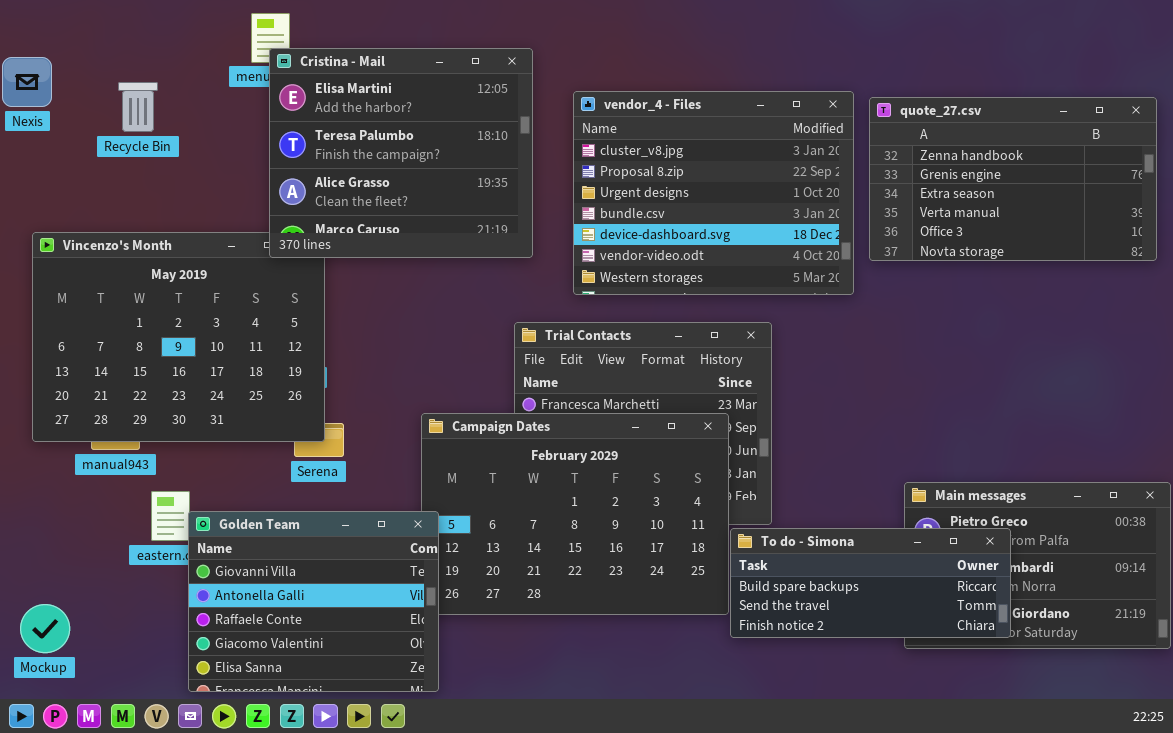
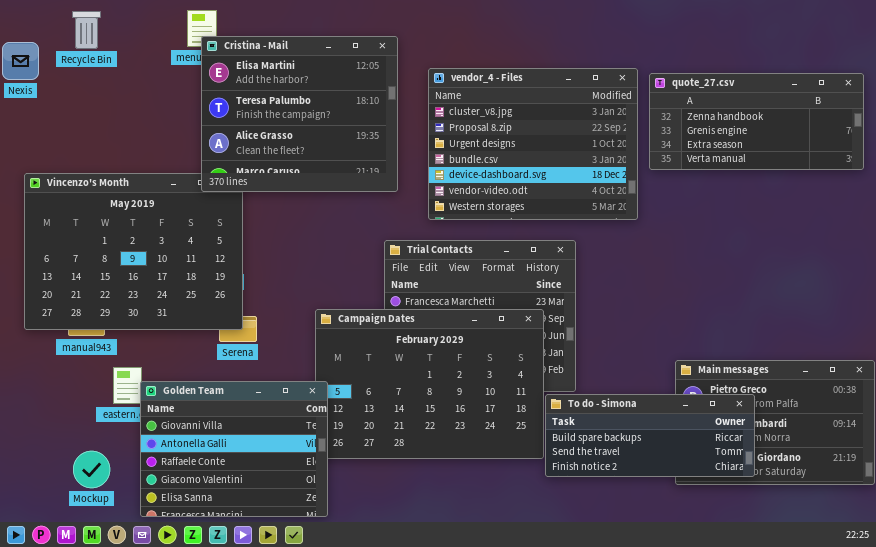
Recycle Bin: [118,82,158,132] -> [72,11,101,49], moved
quote_27.csv: [869,97,1157,261] -> [649,73,864,170], resized
Mockup: [20,604,70,653] -> [73,451,110,488], moved

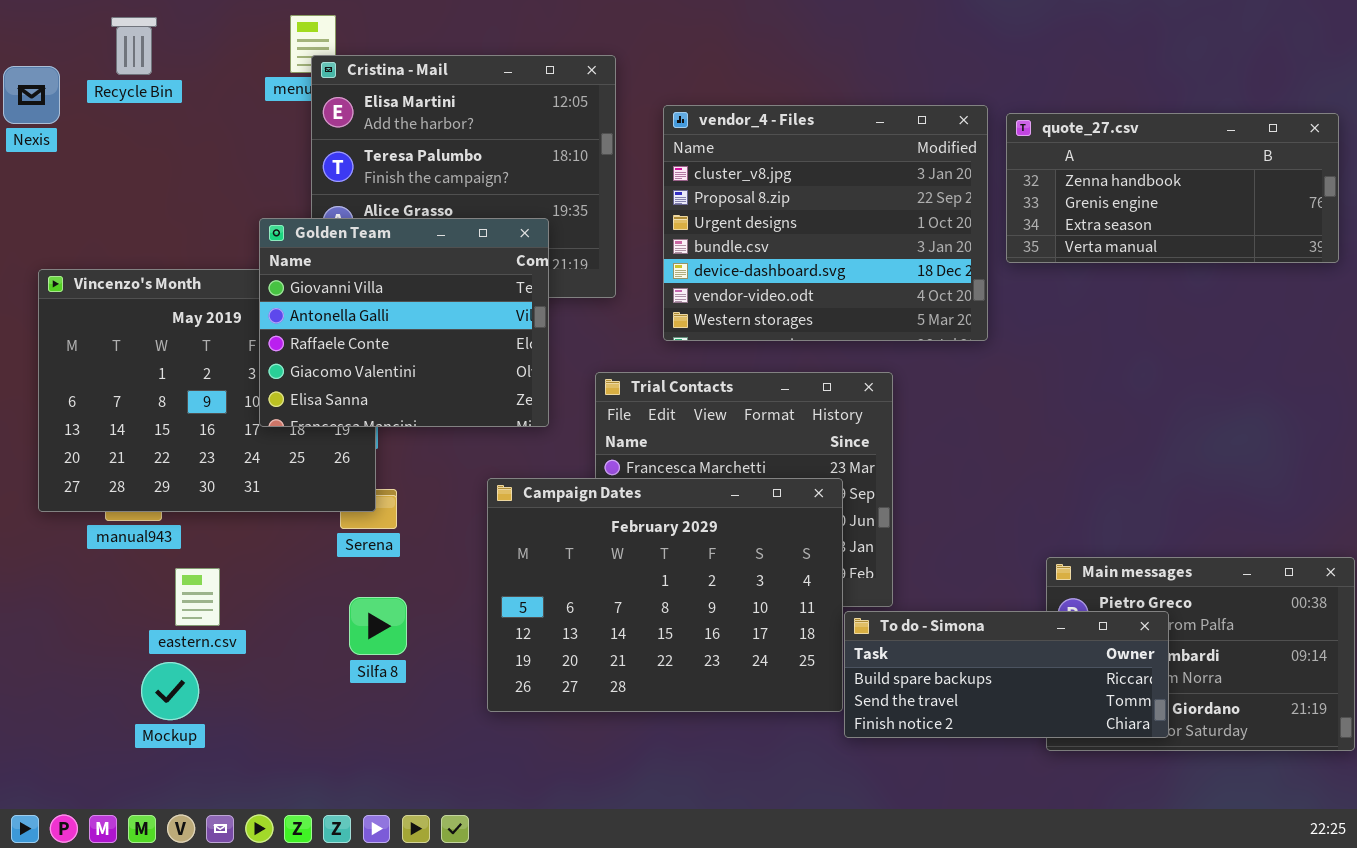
Golden Team: [140,381,328,517] -> [259,218,549,427], moved
Mockup: [73,451,110,488] -> [141,662,199,720], moved

